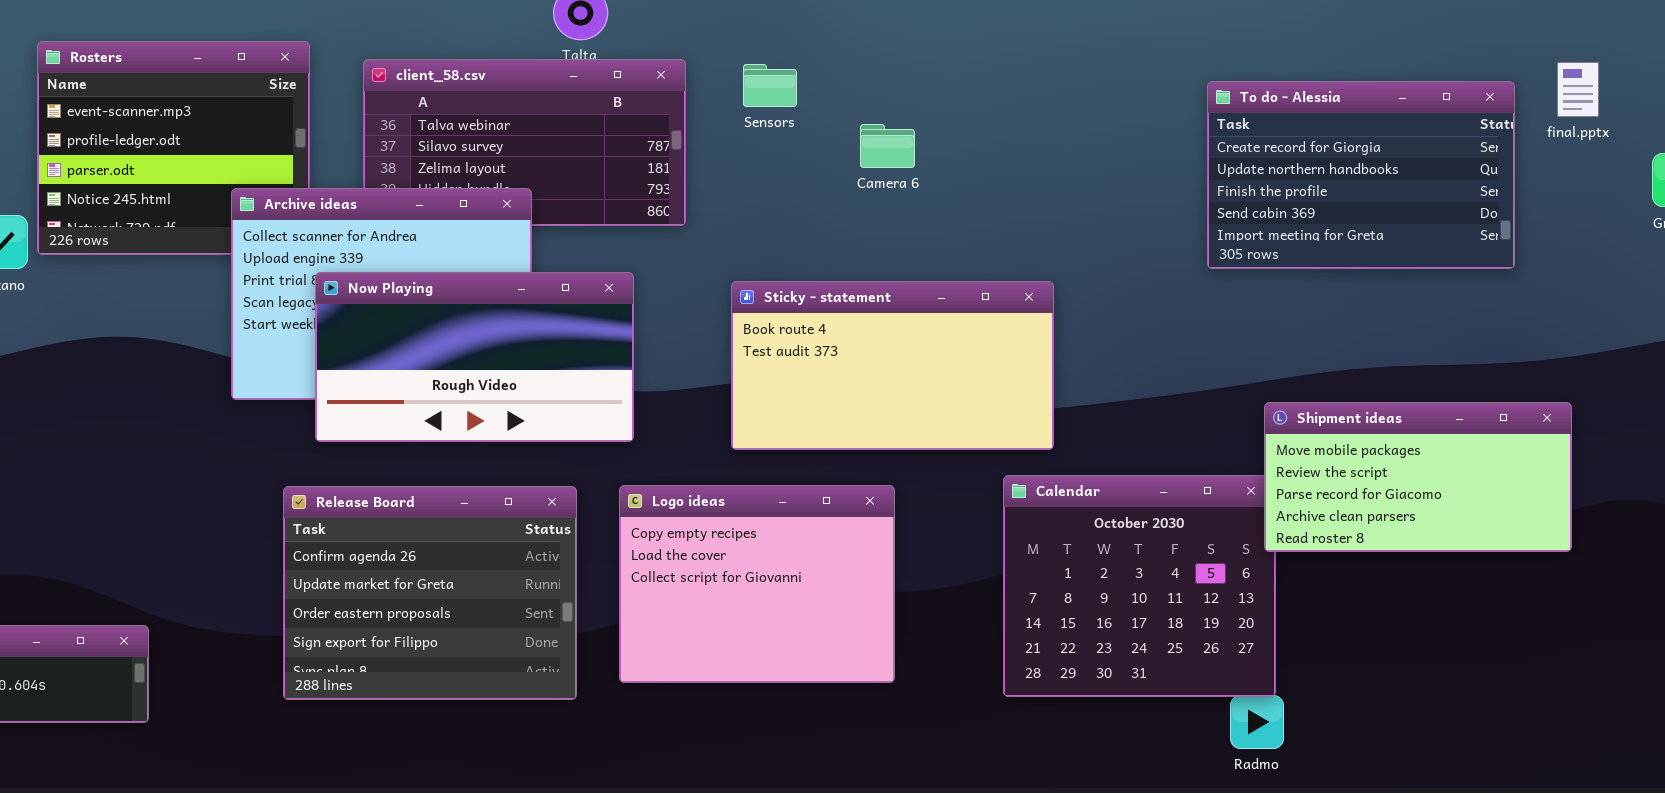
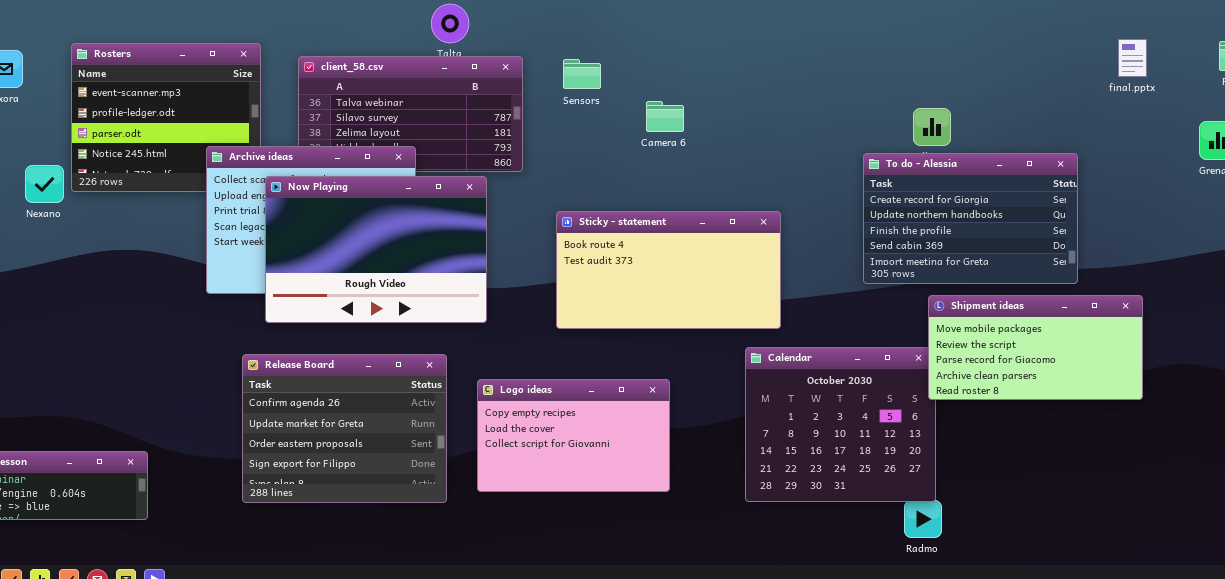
final.pptx: [1557,62,1599,117] -> [1118,39,1147,77], moved
To do - Alessia: [1207,81,1515,269] -> [863,153,1078,284], moved
Now Playing: [315,272,634,442] -> [265,176,487,323], resized
Logo ideas: [619,485,895,683] -> [477,379,670,492], resized

